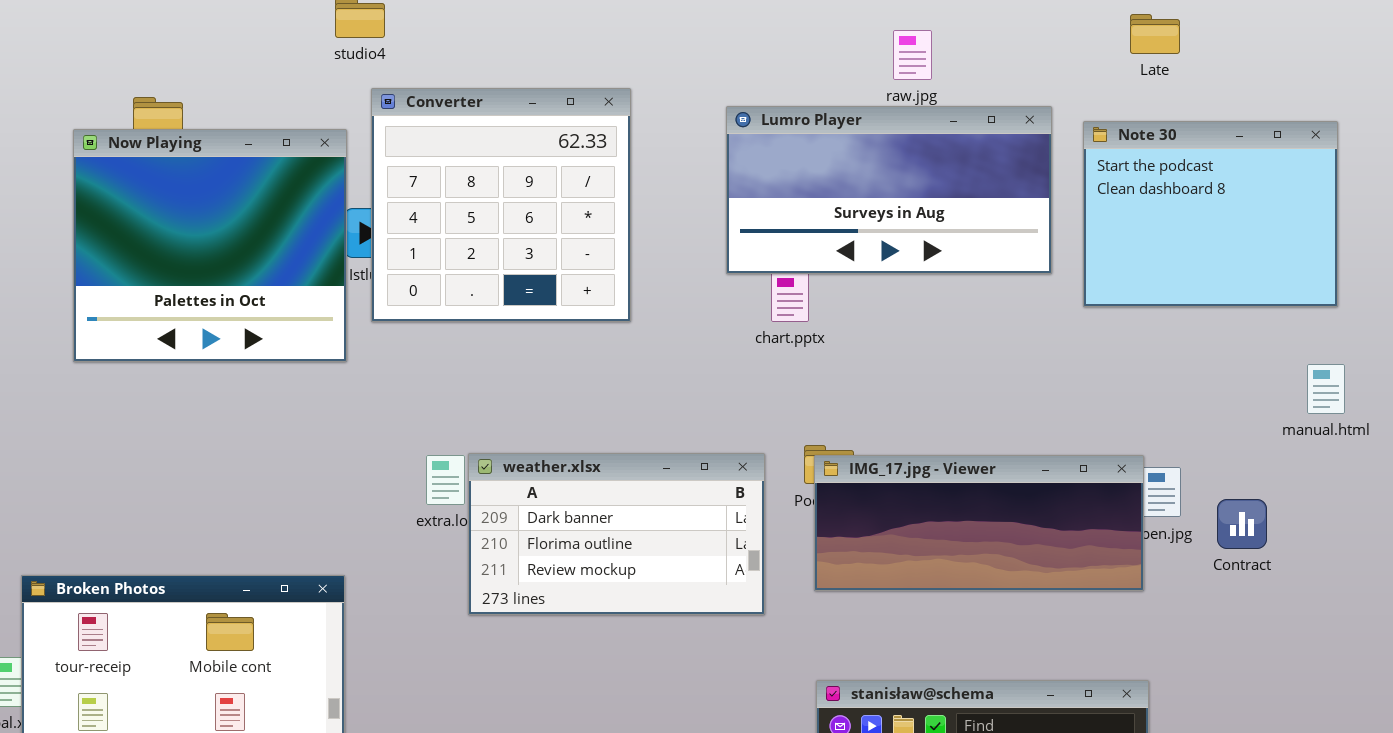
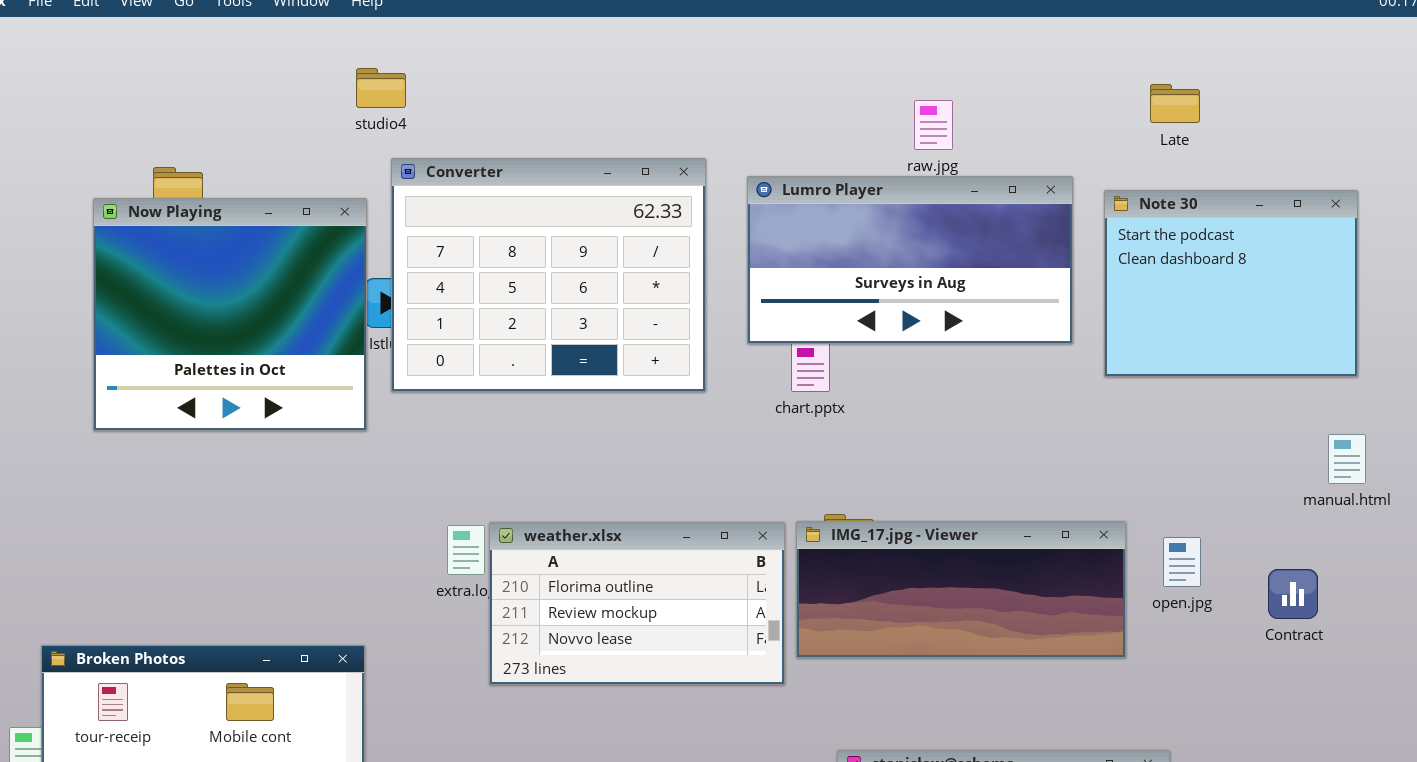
Converter: [371,88,631,322] -> [391,158,706,392], resized
weather.xlsx: [468,453,765,615] -> [489,522,785,685], scrolled down 1 row
IMG_17.jpg - Viewer: [814,455,1144,591] -> [796,521,1126,658], moved
Contract: [1217,499,1267,549] -> [1268,569,1318,619], moved

